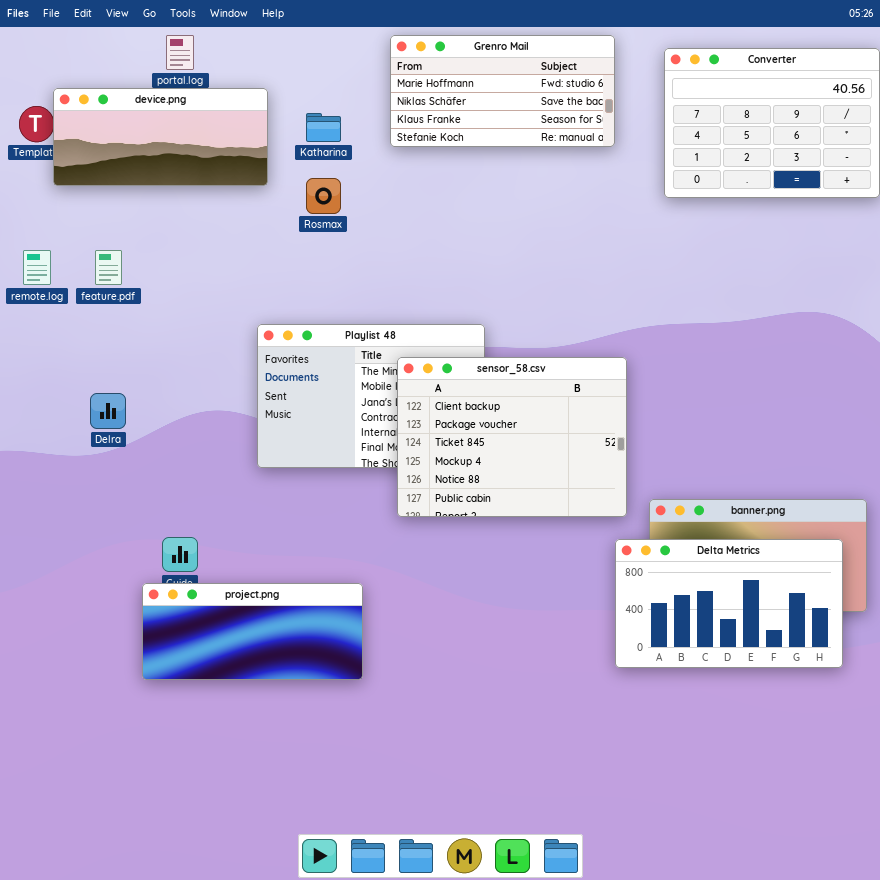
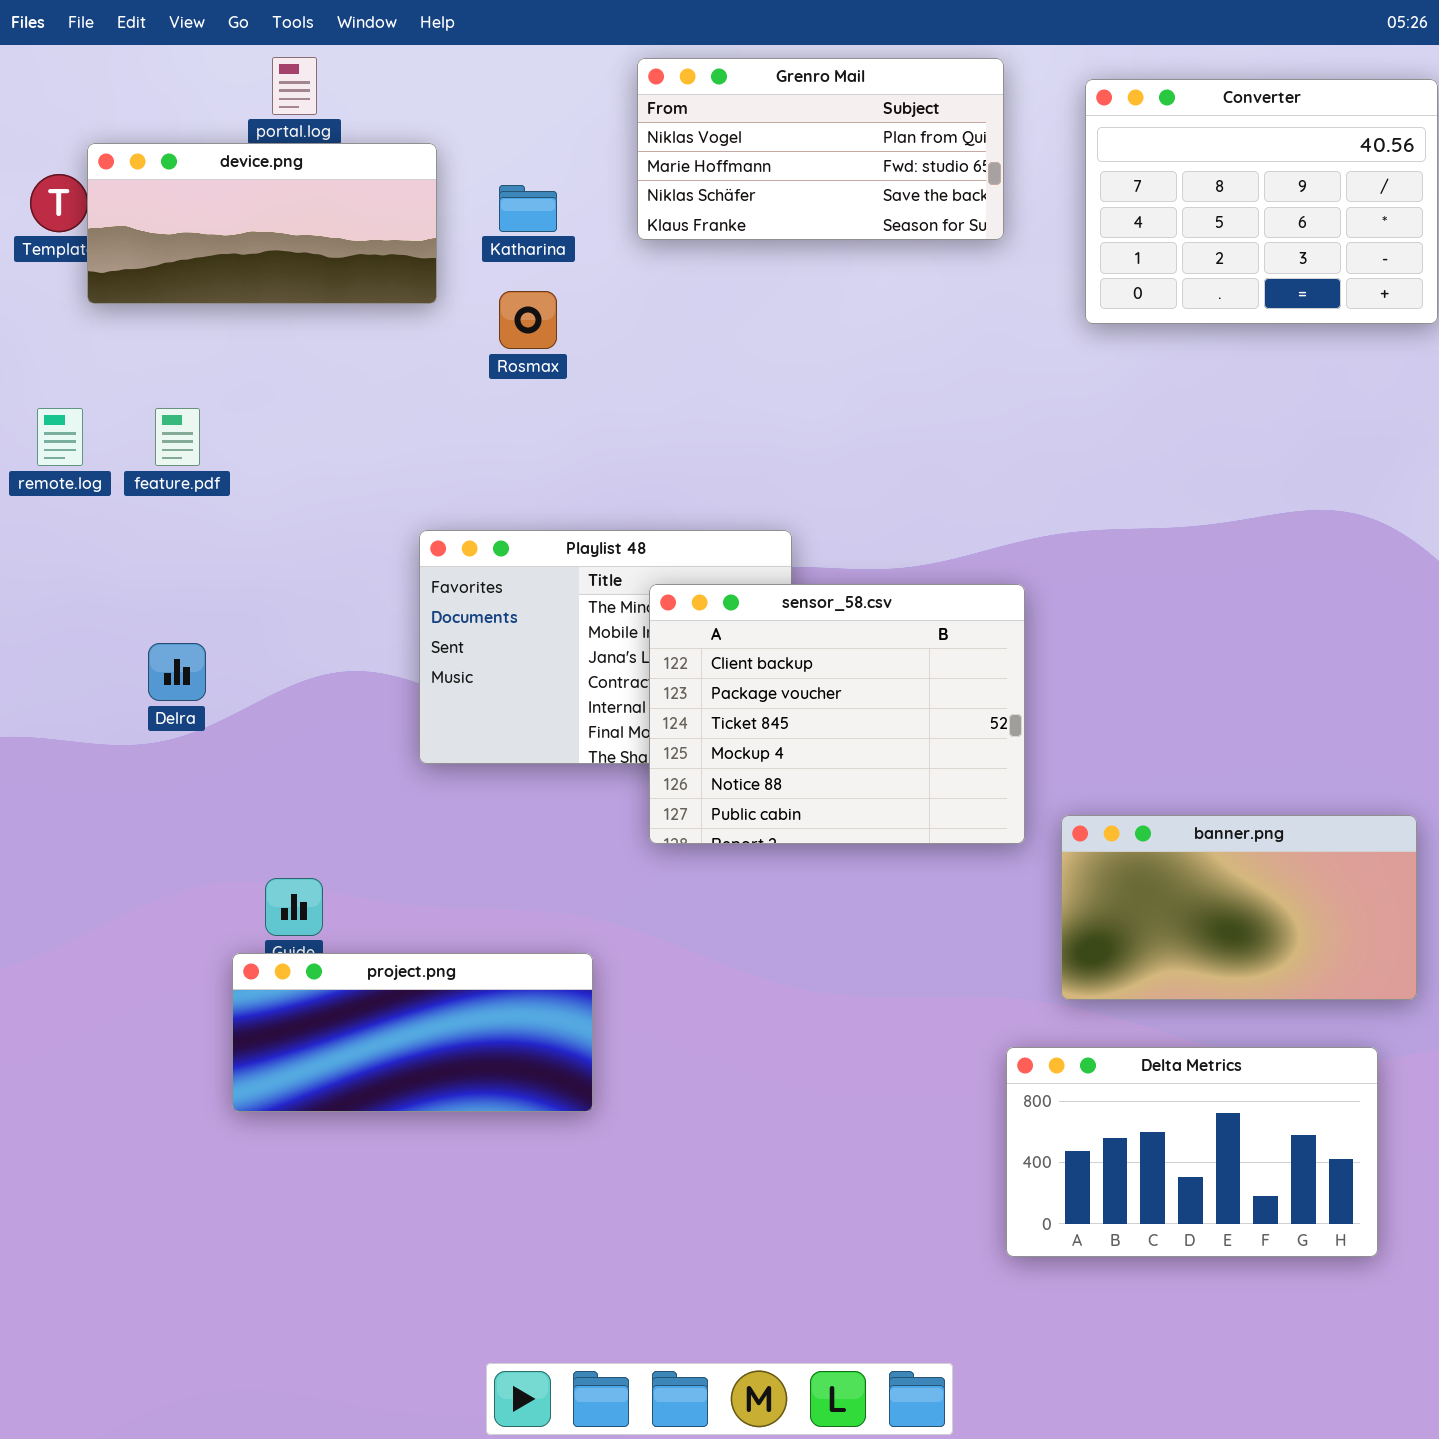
Grenro Mail: [390,35,615,147] -> [637,58,1004,240], scrolled up 1 row
Delta Metrics: [615,539,843,668] -> [1006,1047,1378,1257], moved

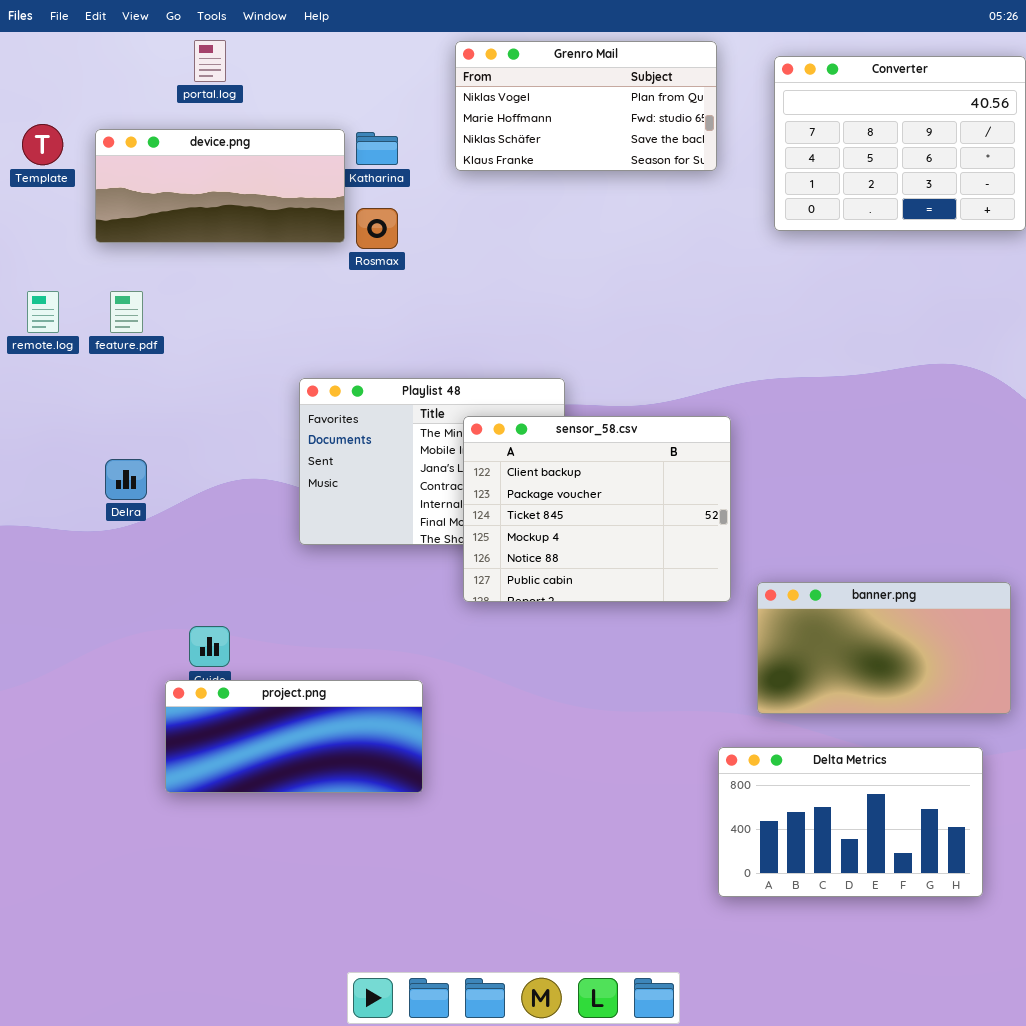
device.png: [87,143,437,304] -> [95,129,345,243], moved

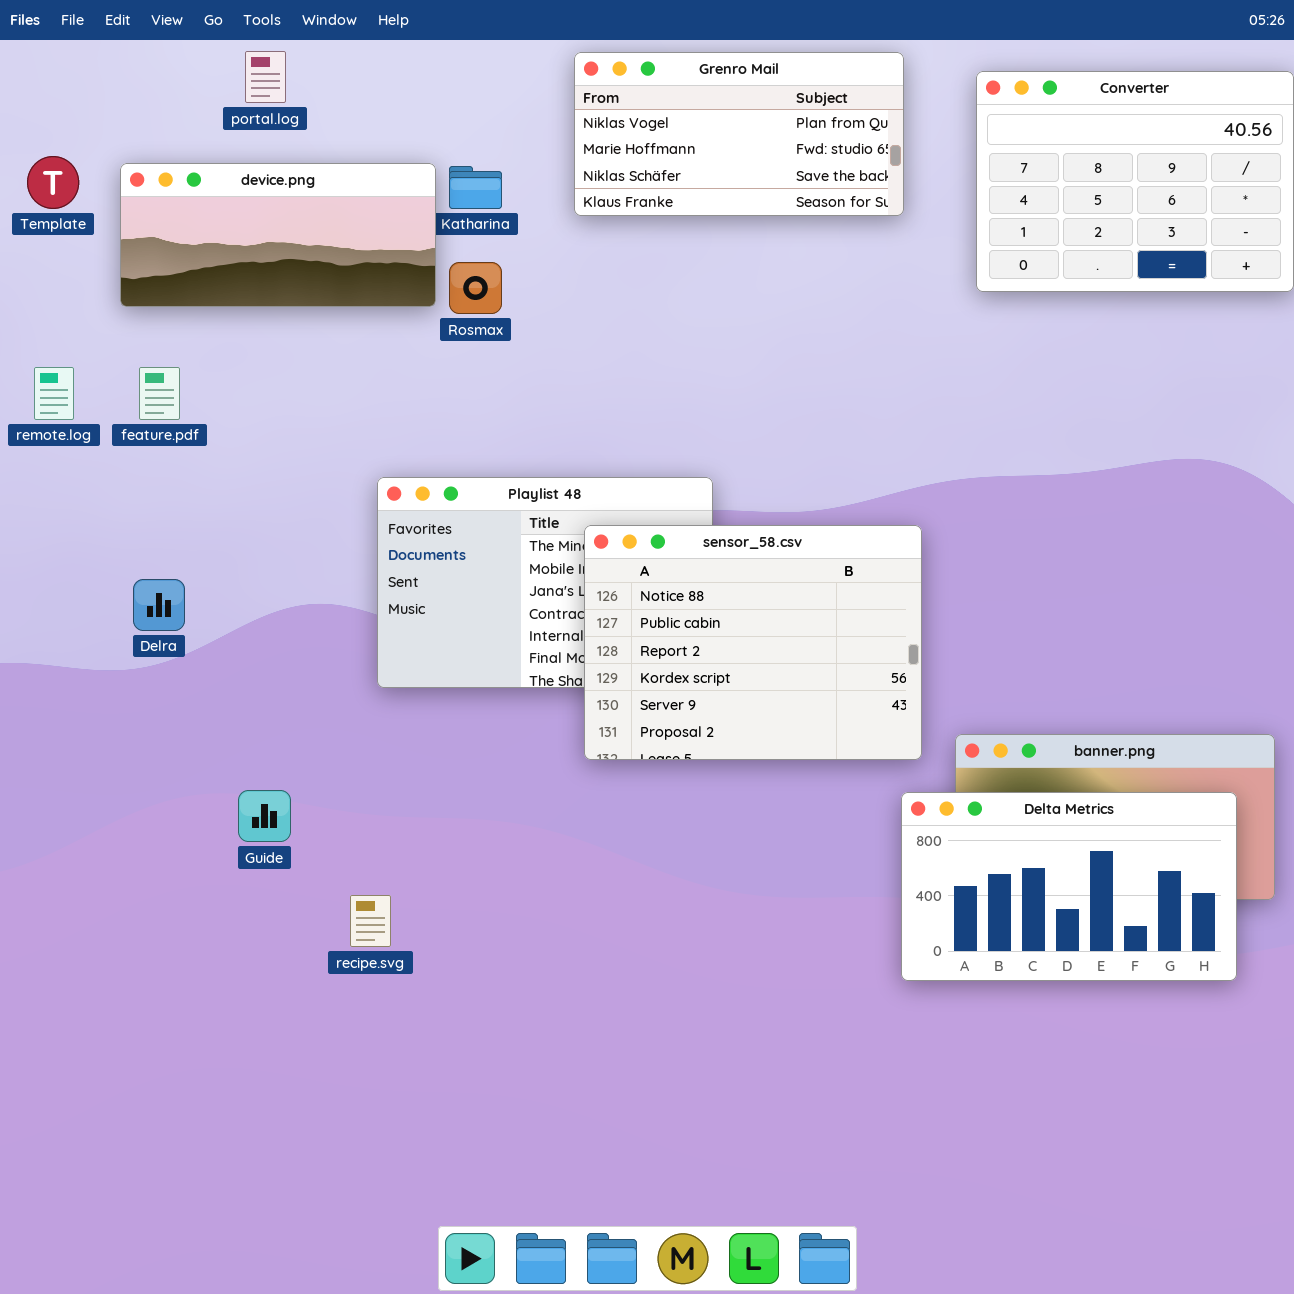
sensor_58.csv: [463,416,731,602] -> [584,525,922,760], scrolled down 4 rows
project.png: [165,680,423,793] -> none, closed
Delta Metrics: [718,747,983,897] -> [901,792,1237,981], moved

